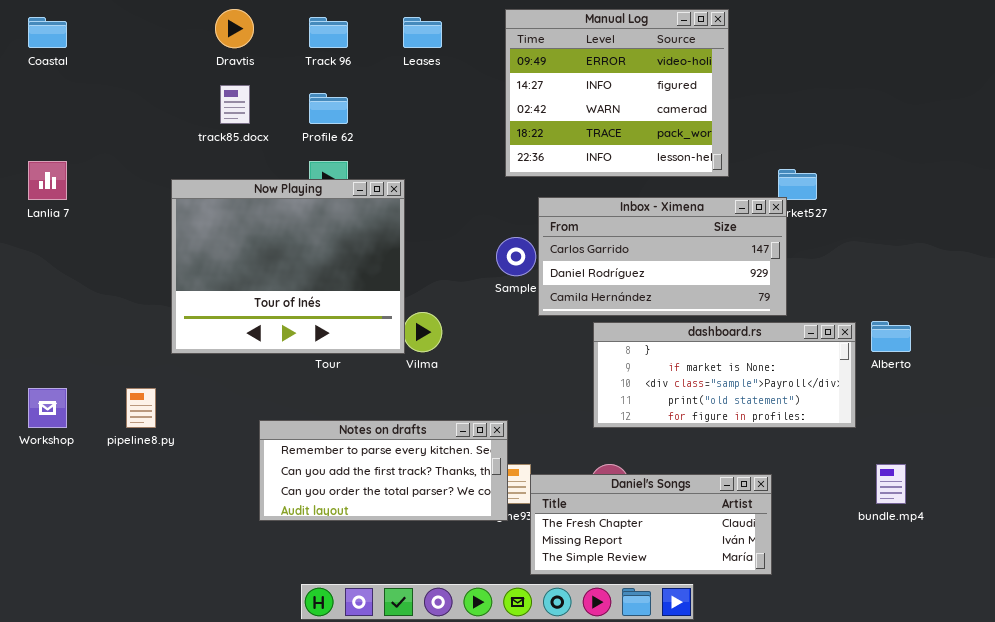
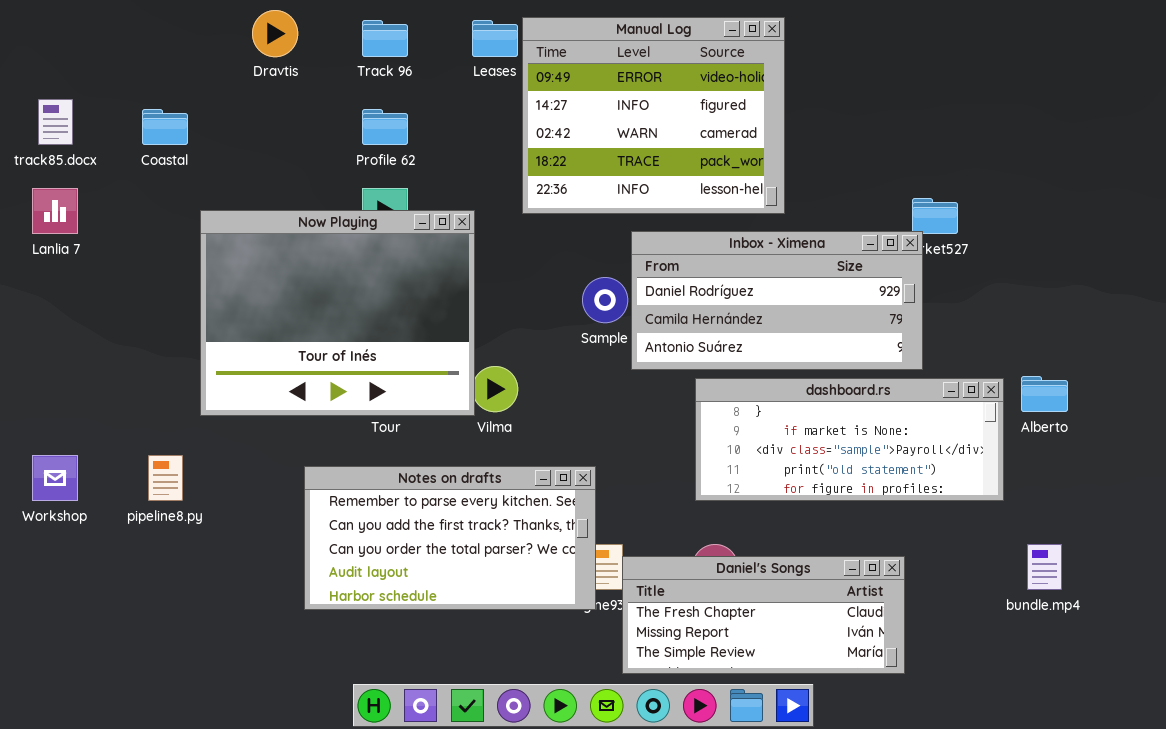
Manual Log: [505,9,729,177] -> [522,17,785,214], moved
Coastal: [28,17,67,48] -> [142,109,188,145], moved
track85.docx: [220,85,250,124] -> [38,99,73,145], moved
Inbox - Ximena: [538,197,787,316] -> [631,231,923,370], scrolled down 1 row
Notes on drafts: [259,420,508,521] -> [304,466,596,610], resized

